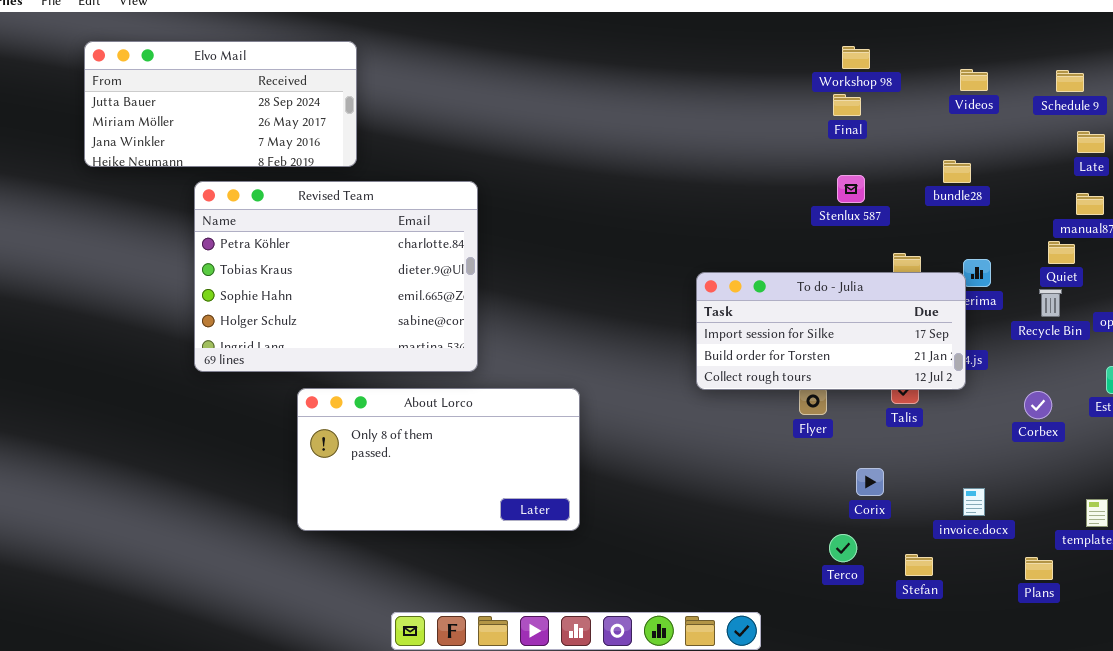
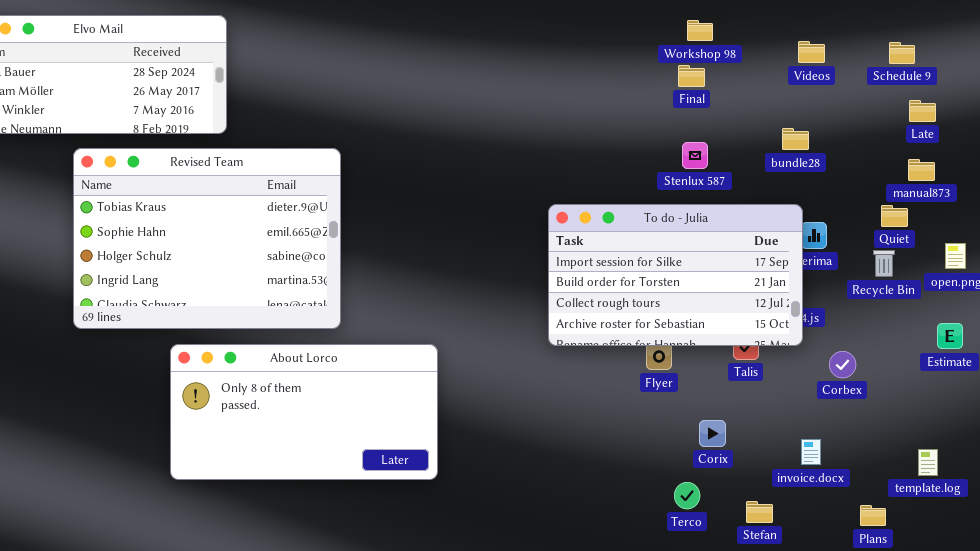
Revised Team: [194,181,478,372] -> [73,148,341,329], scrolled down 1 row
To do - Julia: [696,272,966,390] -> [548,204,803,346], resized
Corbex: [1024,391,1052,419] -> [829,351,856,378], moved

